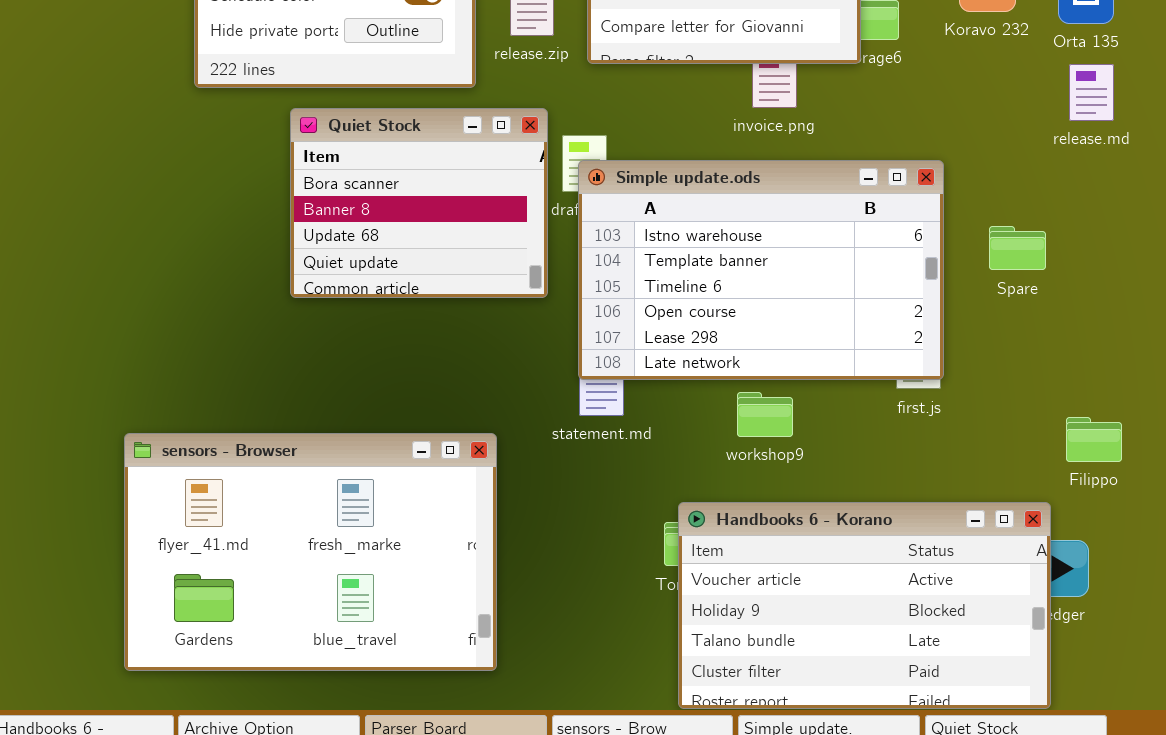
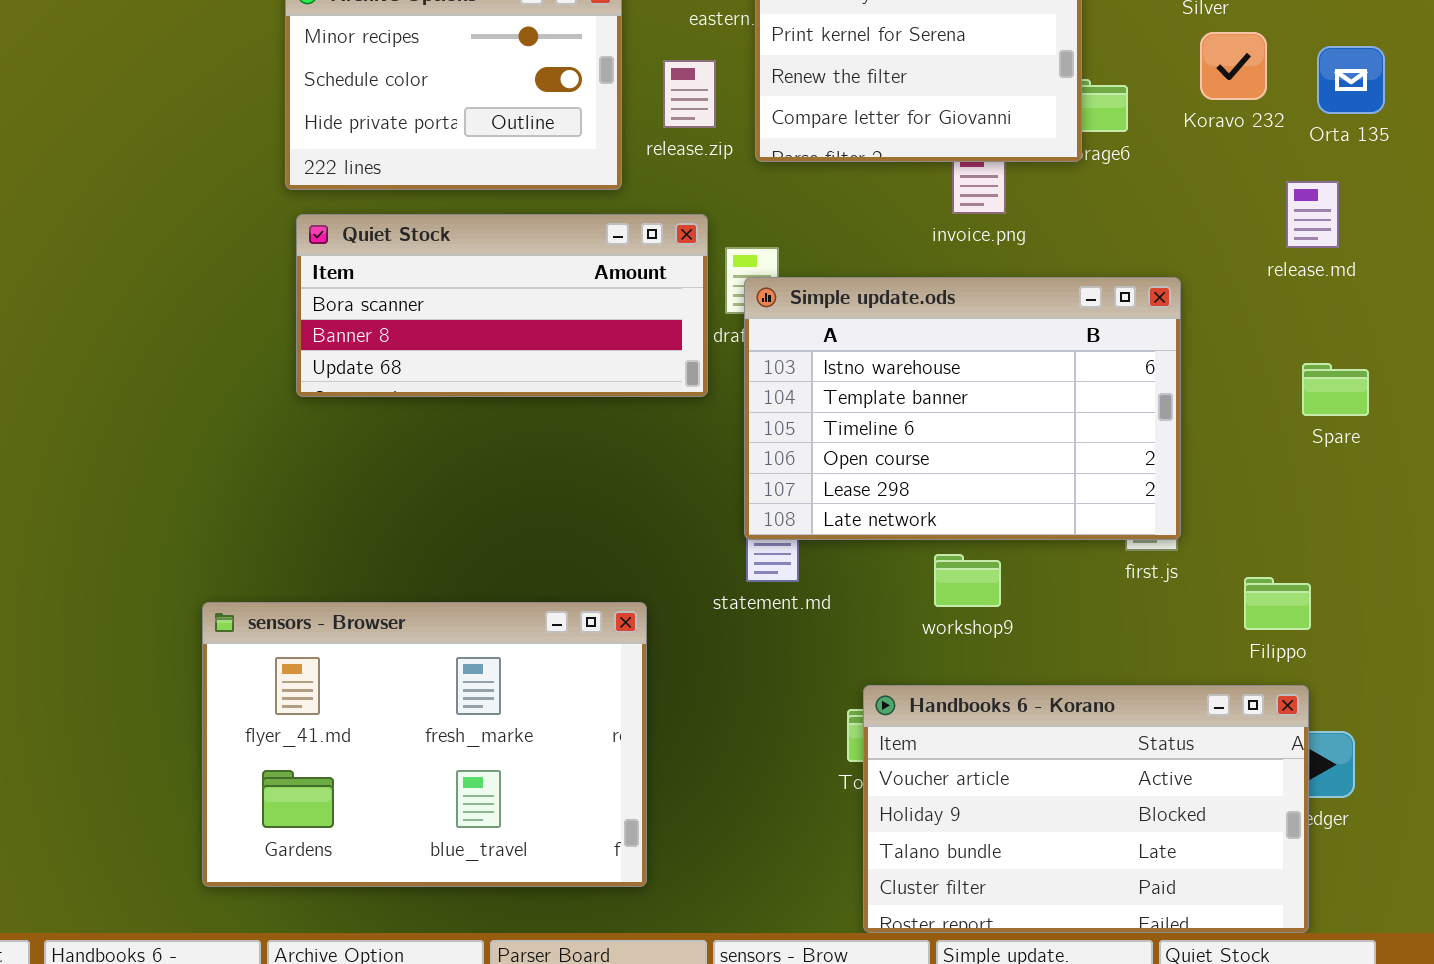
release.md: [1069,64,1114,121] -> [1286,181,1339,248], moved
Quiet Stock: [290,108,548,298] -> [296,214,708,397], resized
Spare: [989,226,1046,270] -> [1302,363,1369,416], moved
Filippo: [1066,417,1122,462] -> [1244,577,1311,630], moved

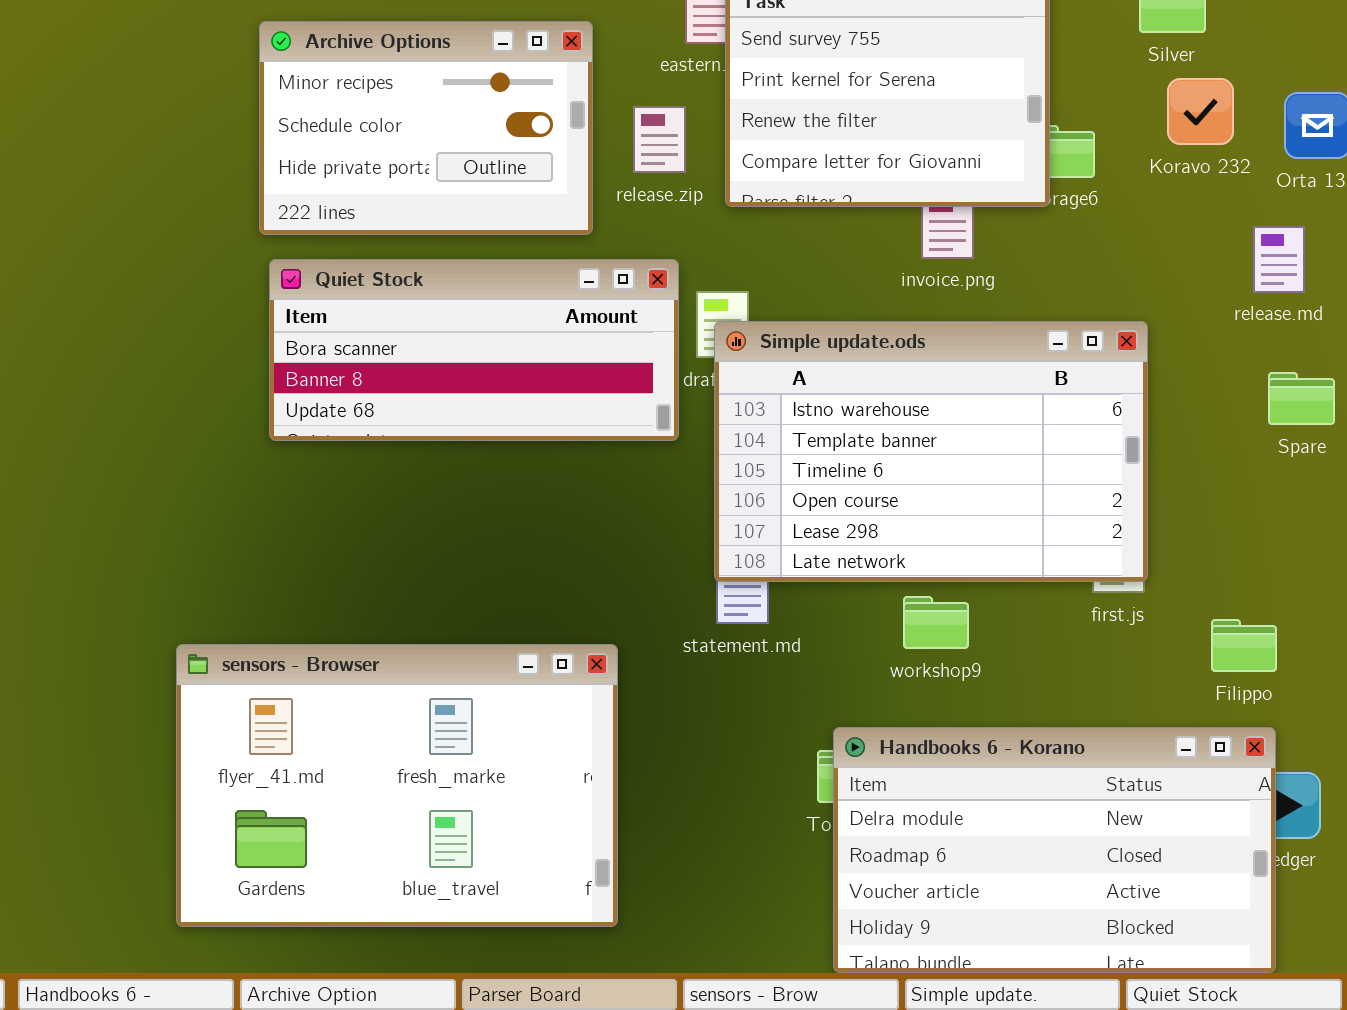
Spare: [1302,363,1369,416] -> [1268,372,1335,425], moved
Handbooks 6 - Korano: [863,685,1309,933] -> [833,727,1276,973], scrolled up 2 rows

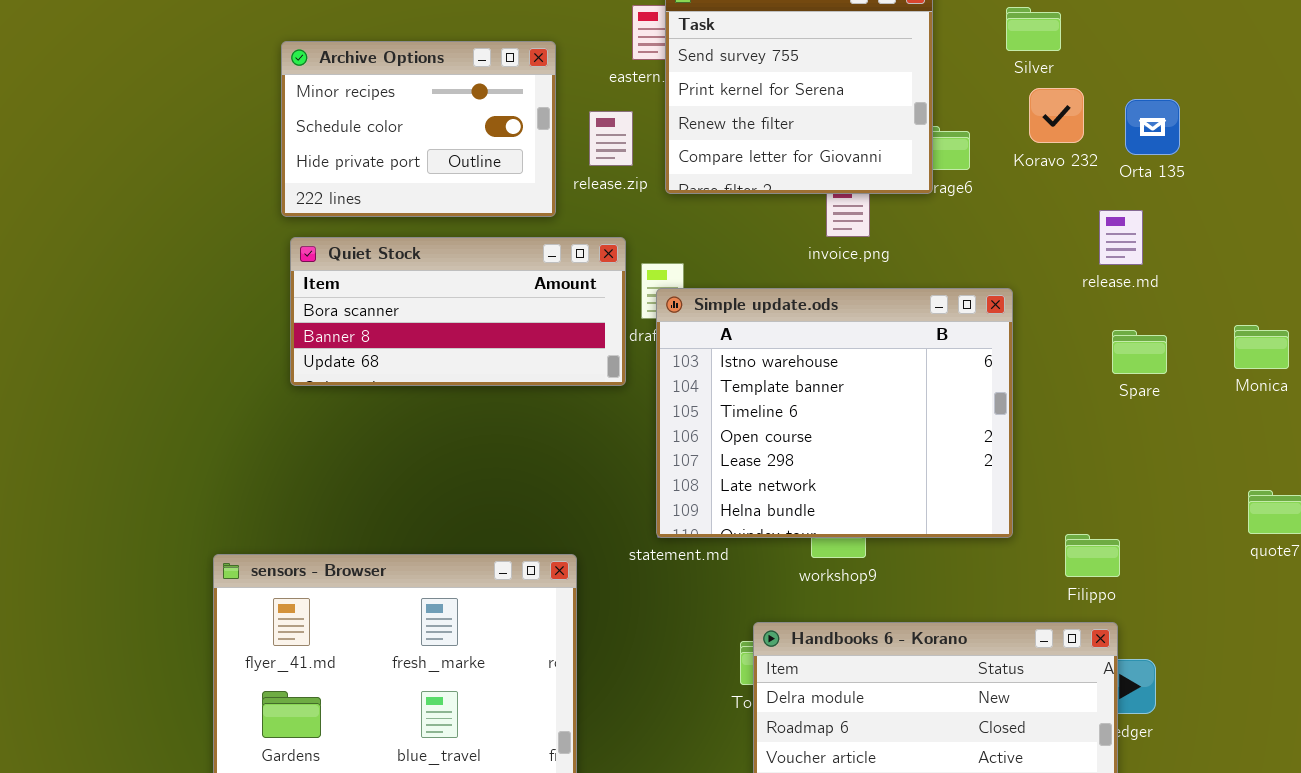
Simple update.ods: [714,321,1148,582] -> [656,288,1013,538], resized

